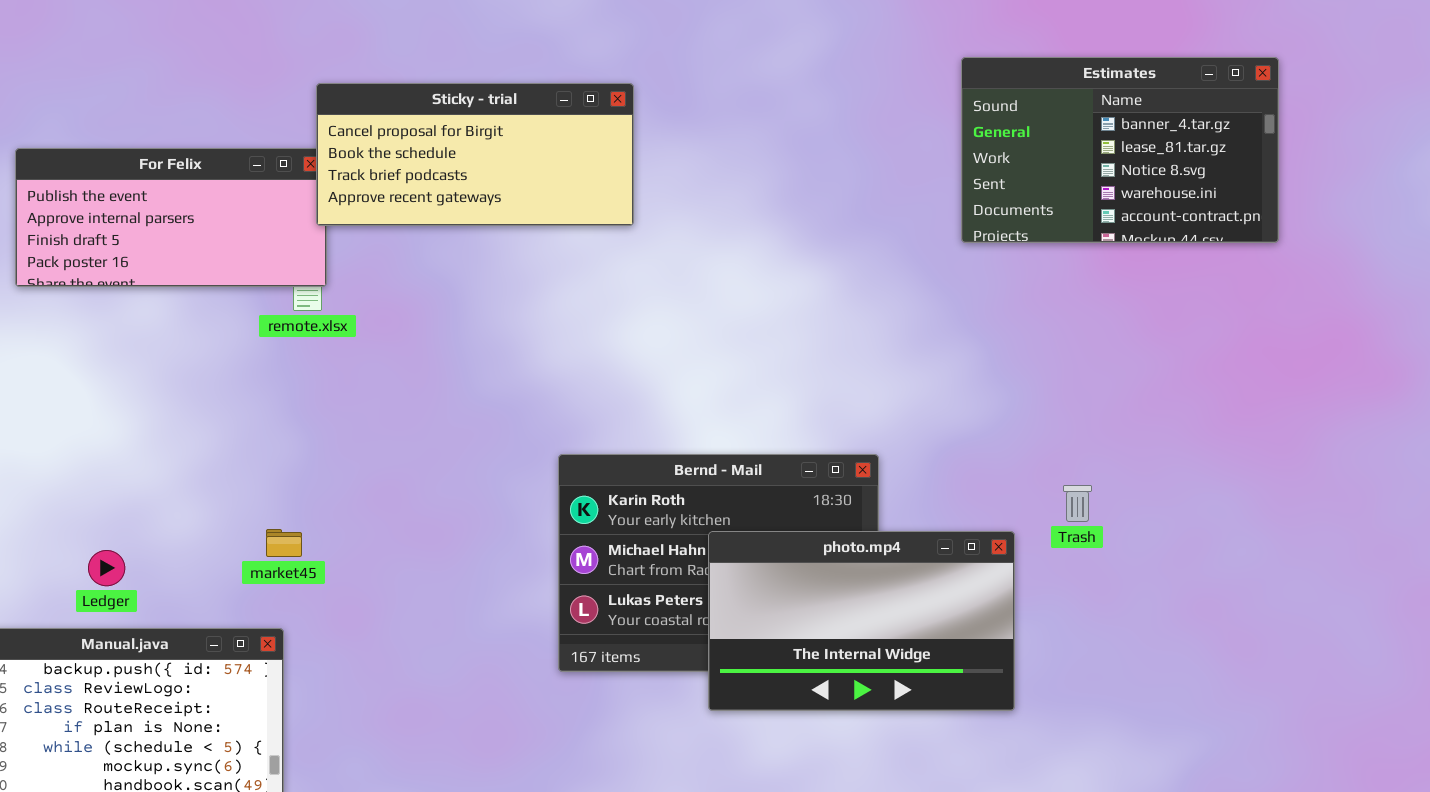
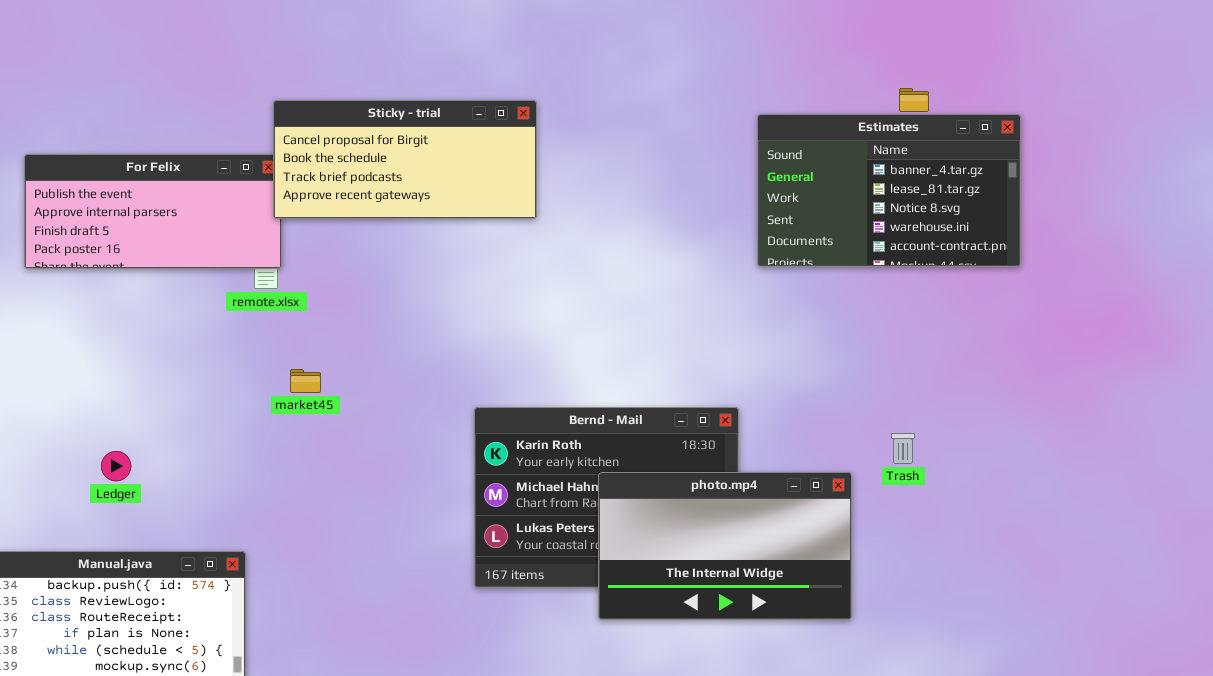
Estimates: [961,57,1279,243] -> [757,114,1021,267], moved
market45: [266,529,302,557] -> [290,369,321,393], moved
Ledger: [88,550,125,586] -> [101,451,131,481], moved

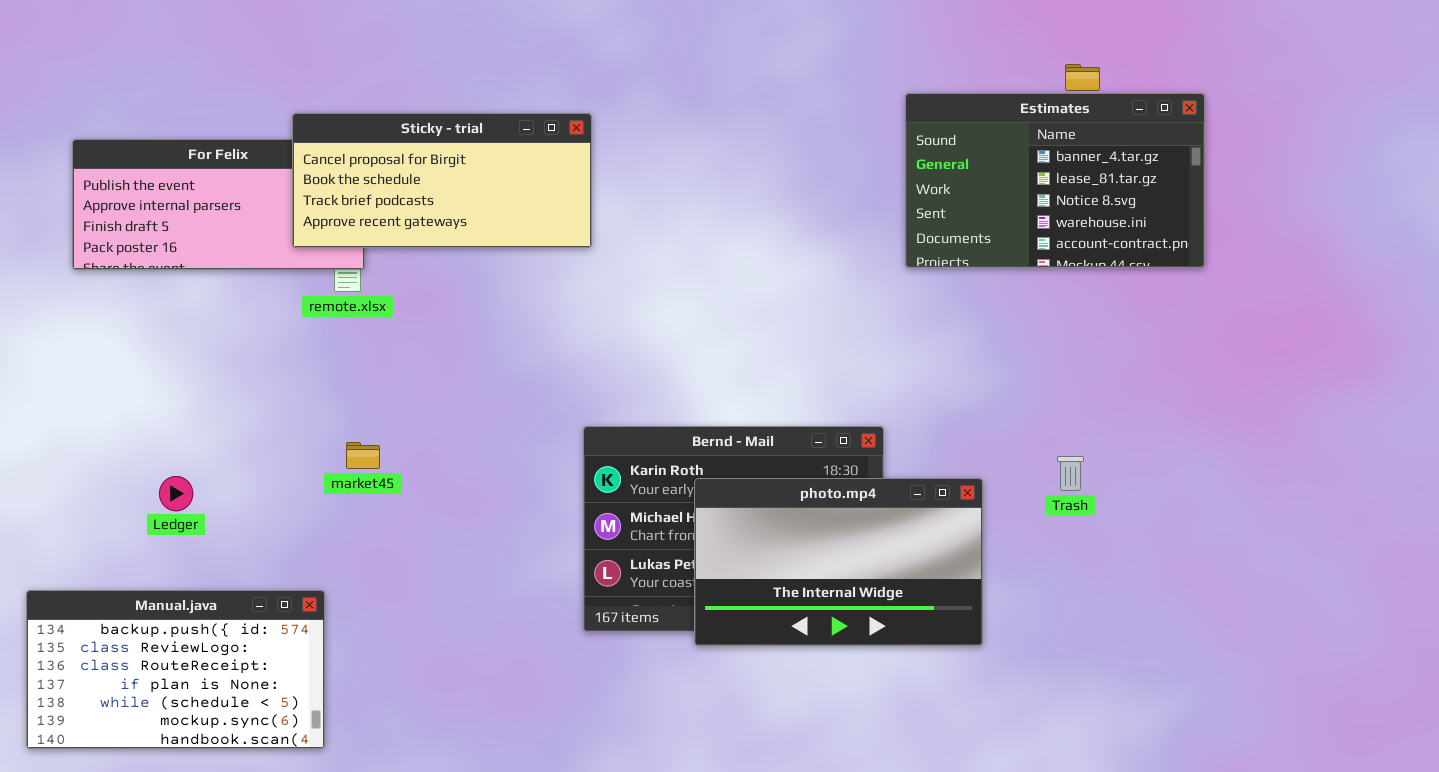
Sticky - trial: [273,100,537,219] -> [292,113,592,248], moved
market45: [290,369,321,393] -> [346,442,380,469], moved
photo.mp4: [598,472,852,620] -> [694,478,983,646], moved

